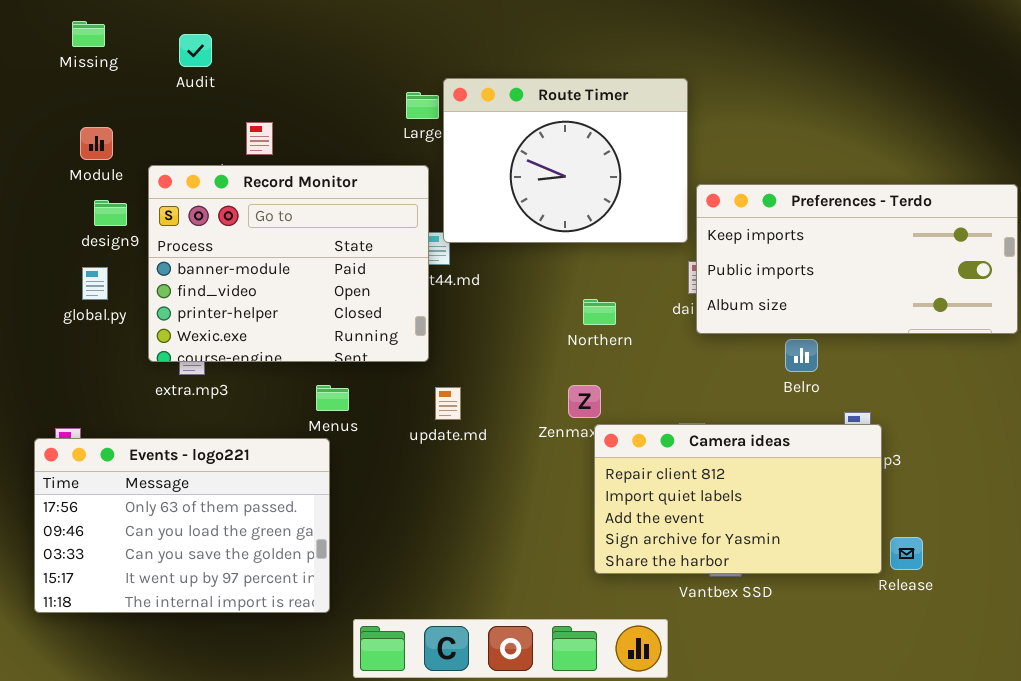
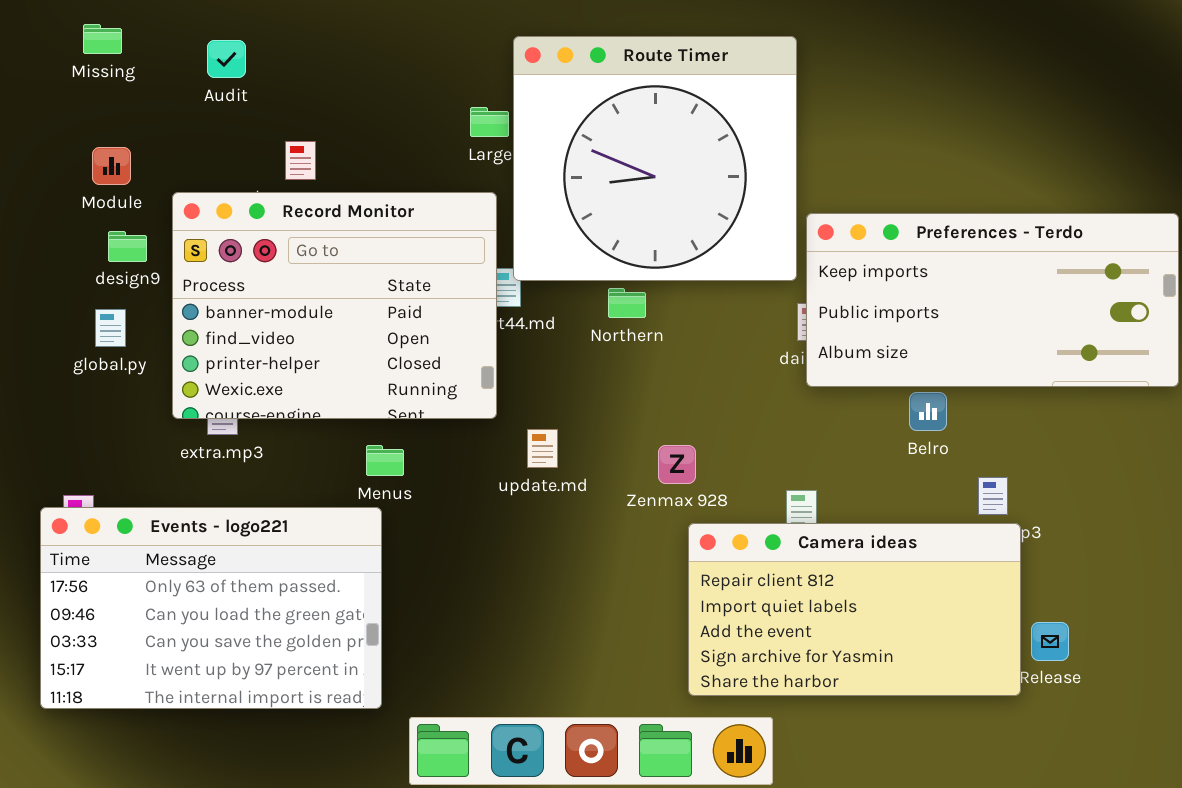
Route Timer: [443,78,688,243] -> [513,36,797,281], resized
Northern: [583,299,616,325] -> [608,288,646,318], moved
update.md: [435,387,461,420] -> [527,429,558,468], moved
Camera ideas: [594,424,882,574] -> [688,523,1021,696], moved

